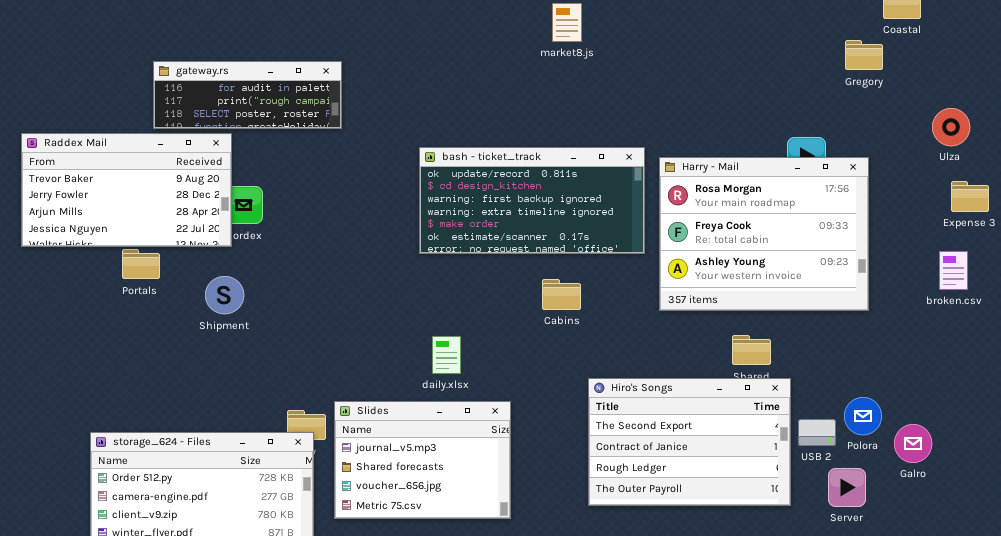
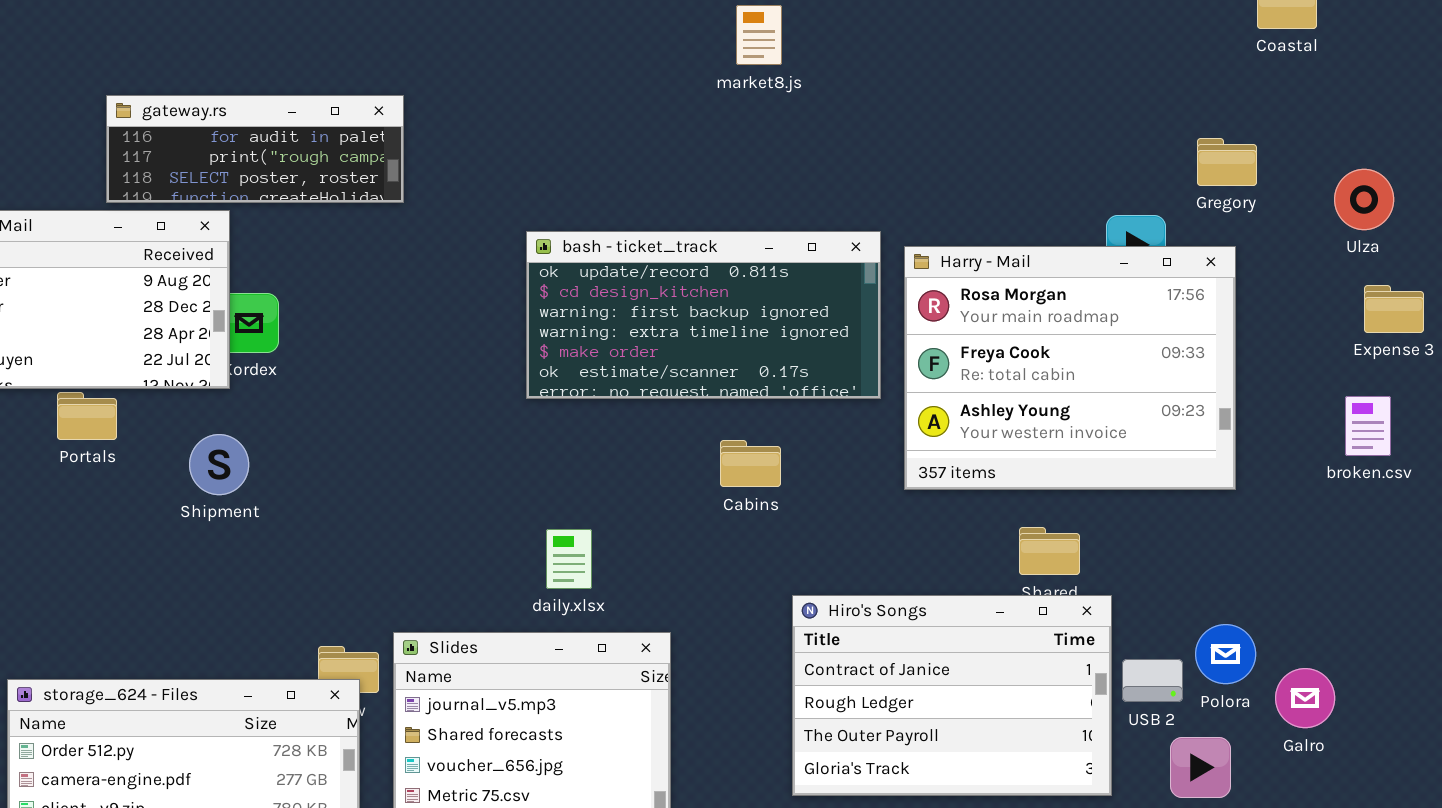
Gregory: [845,40,883,70] -> [1197,138,1257,186], moved
Hiro's Songs: [588,378,791,506] -> [792,595,1112,796], scrolled down 1 row

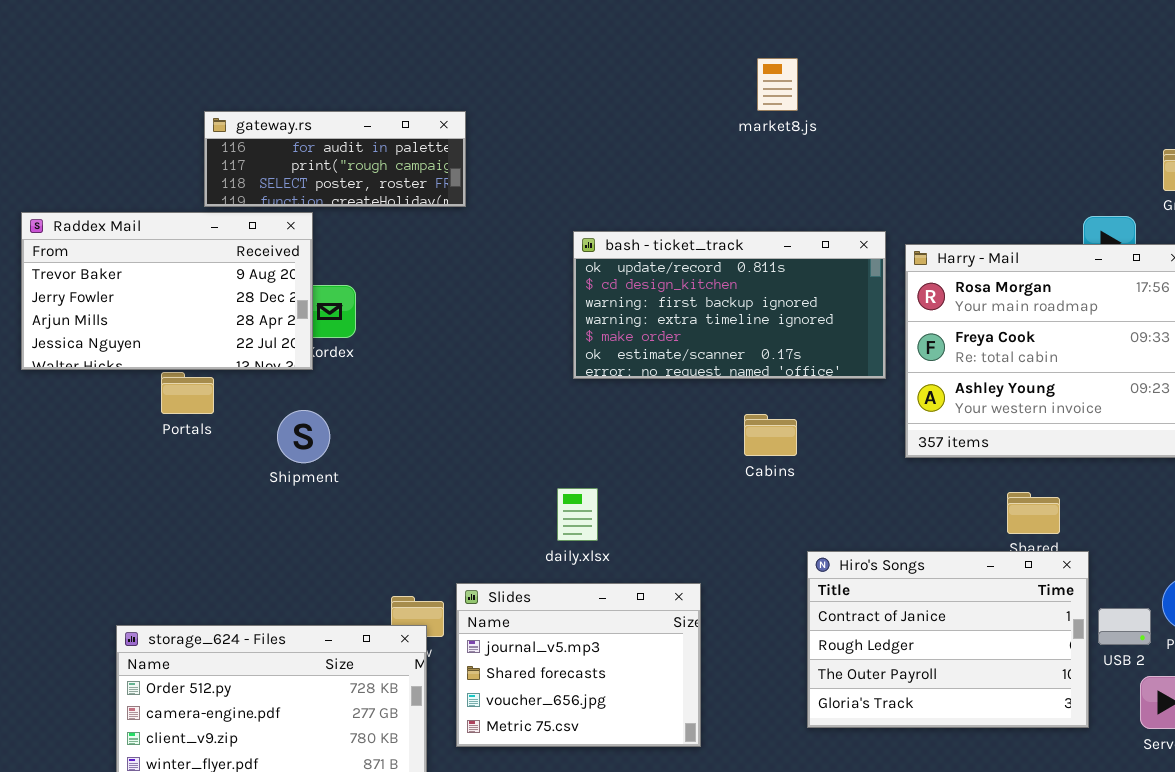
market8.js: [736,5,782,65] -> [757,58,798,111], moved
daily.xlsx: [546,529,592,589] -> [557,488,598,541], moved

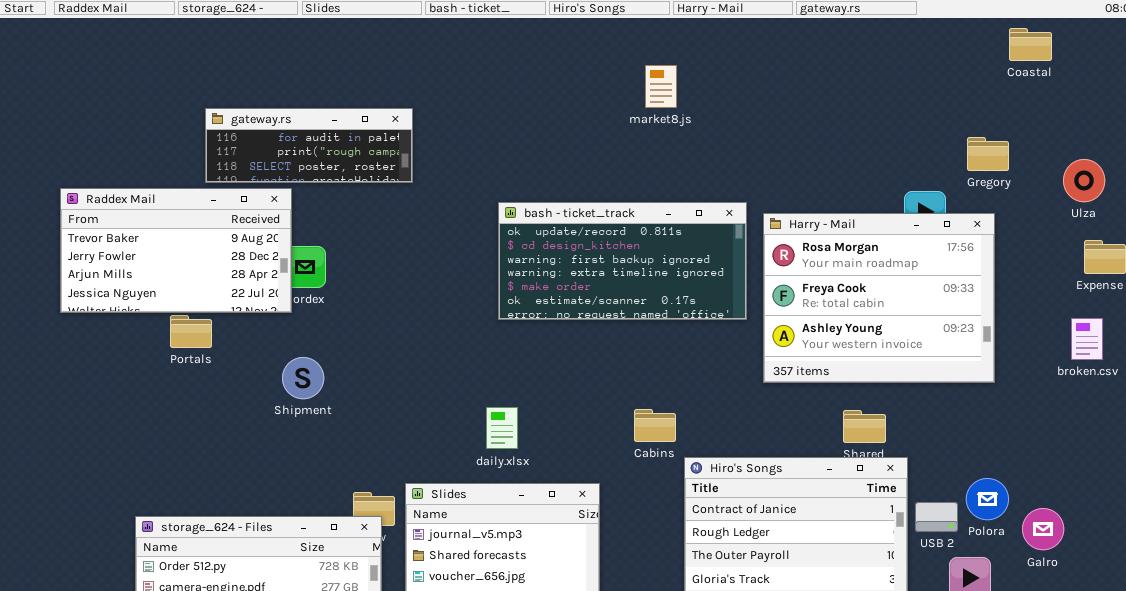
Shipment: [277,410,330,463] -> [282,357,324,399], moved
Cabins: [744,414,797,456] -> [634,409,676,442], moved

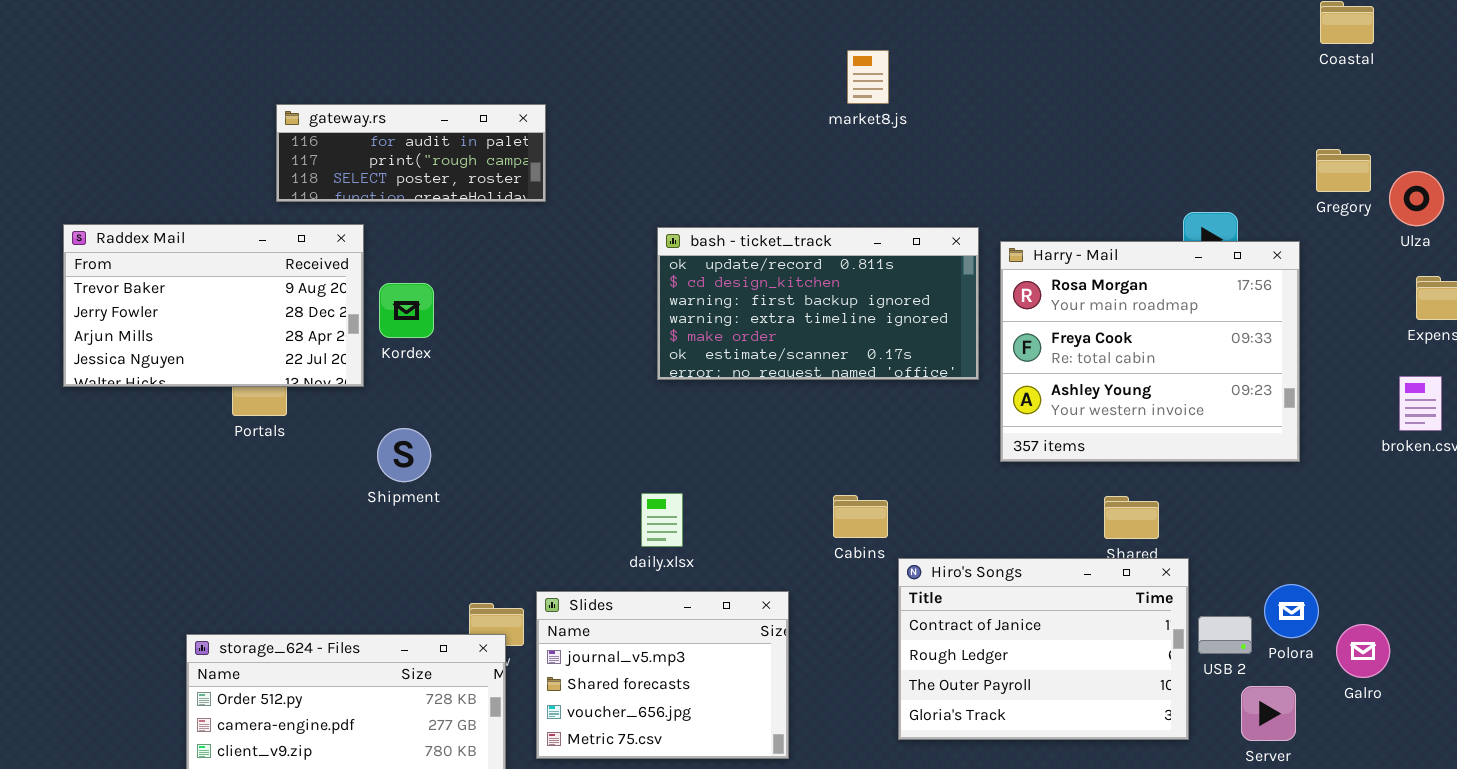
Gregory: [967,137,1009,171] -> [1316,149,1371,192], moved
Raddex Mail: [60,188,292,313] -> [63,224,364,387], moved

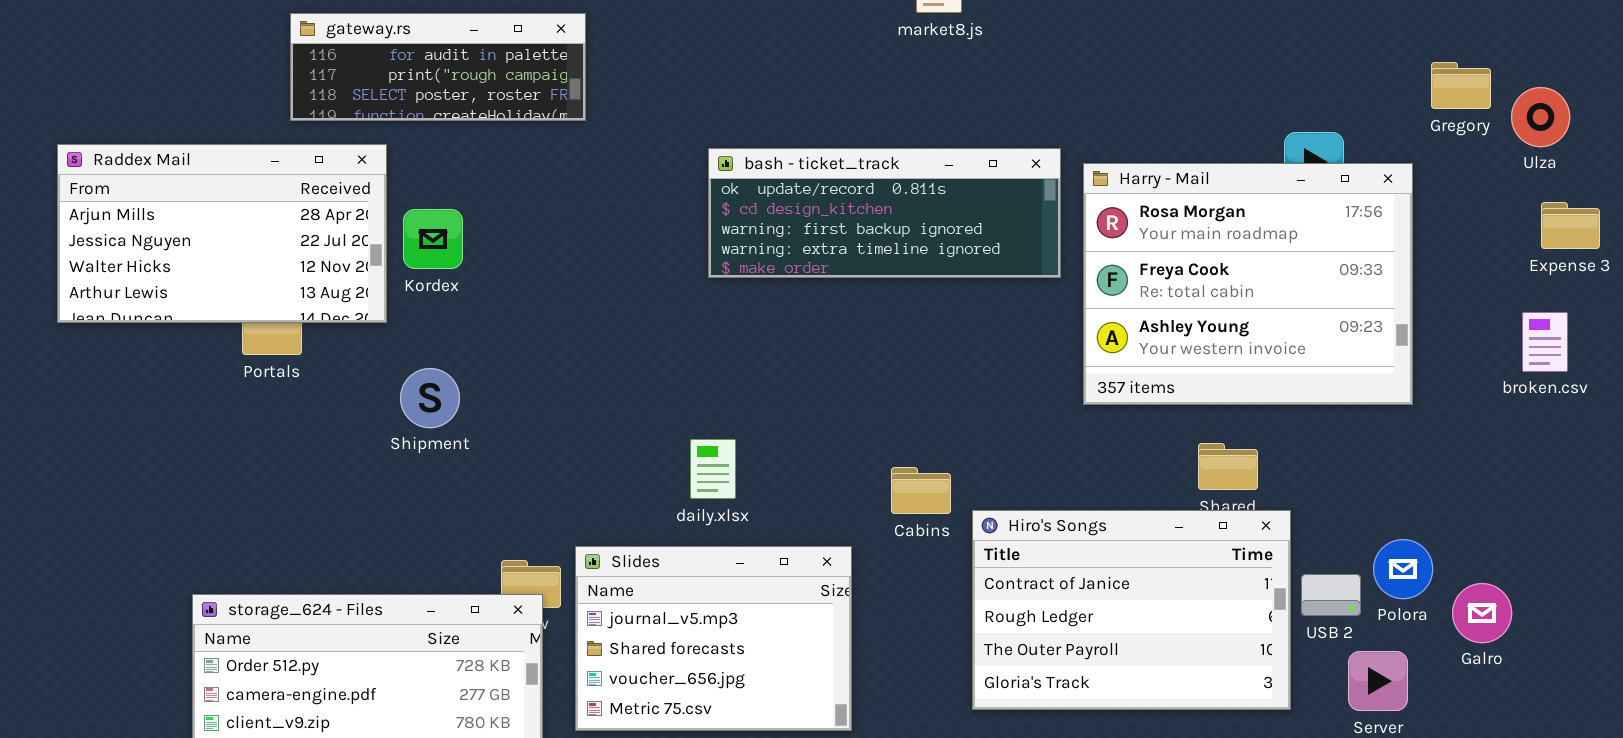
Raddex Mail: [63,224,364,387] -> [57,144,387,323], scrolled down 2 rows
bash - ticket_track: [657,227,979,380] -> [708,148,1061,278], resized
Cabins: [833,495,888,538] -> [891,467,951,514], moved

